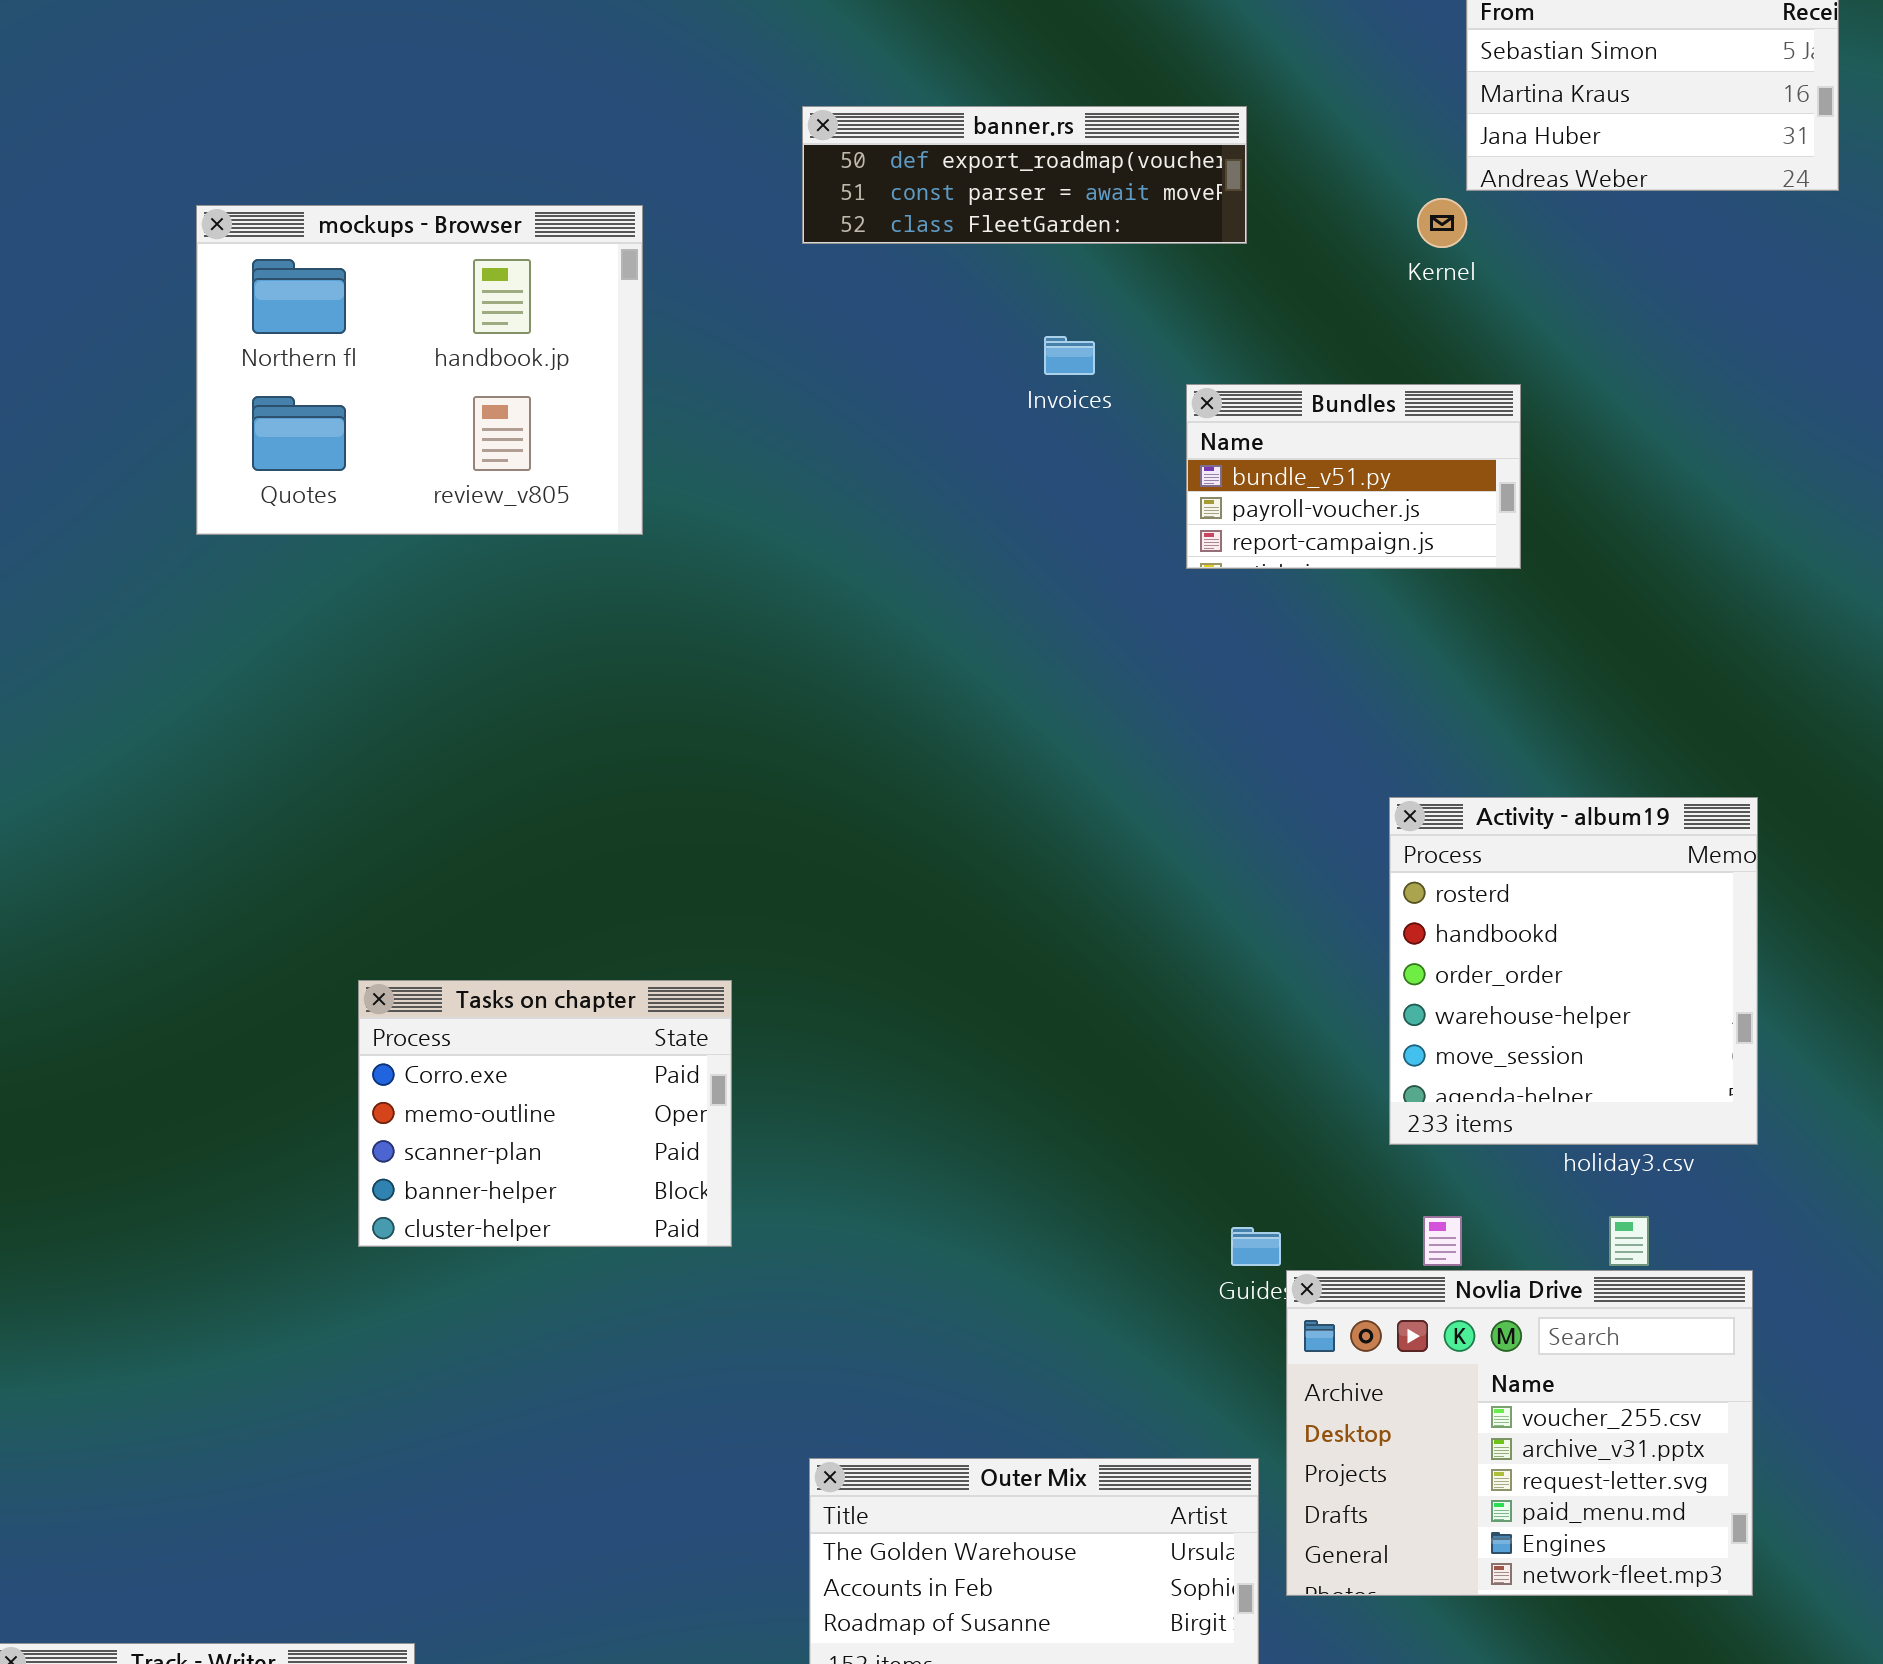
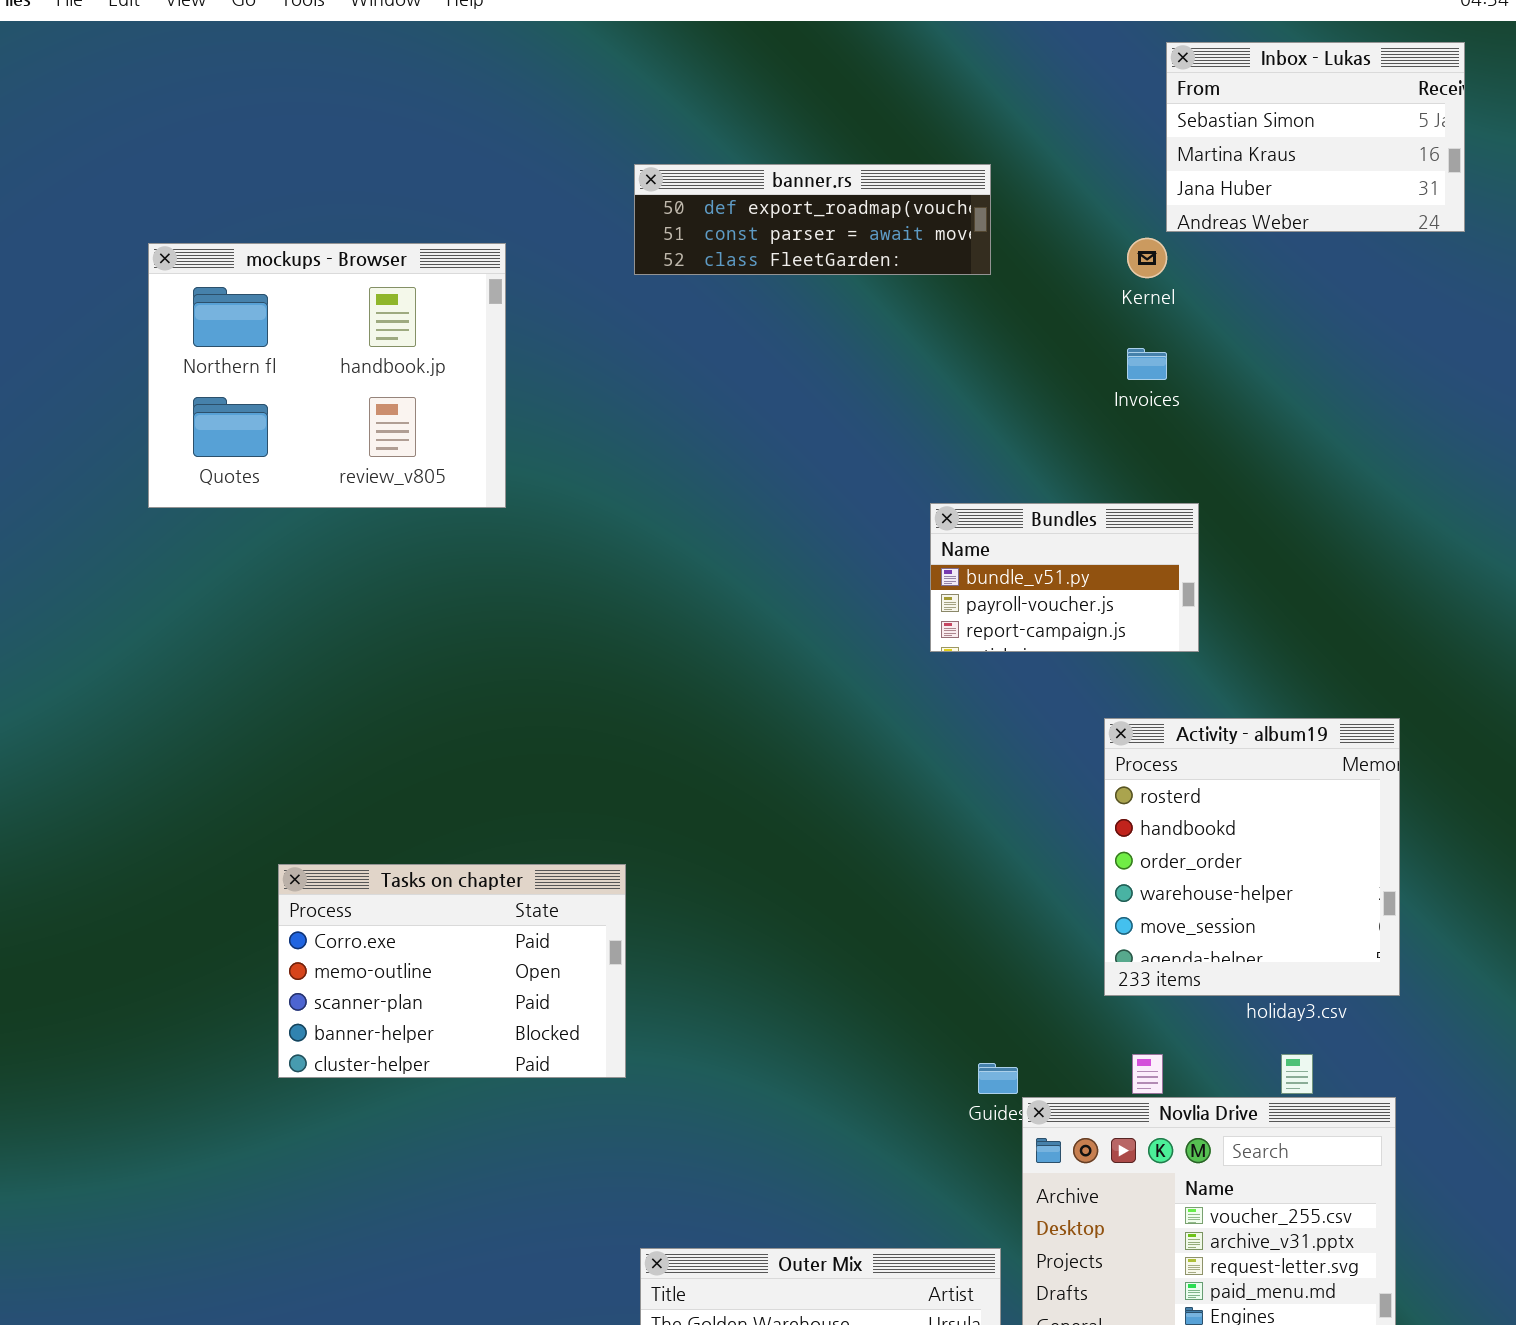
Invoices: [1044,336,1095,375] -> [1127,348,1167,380], moved
Bundles: [1186,384,1521,569] -> [930,503,1199,652], moved
Tasks on chapter: [358,980,732,1247] -> [278,864,626,1078], resized

